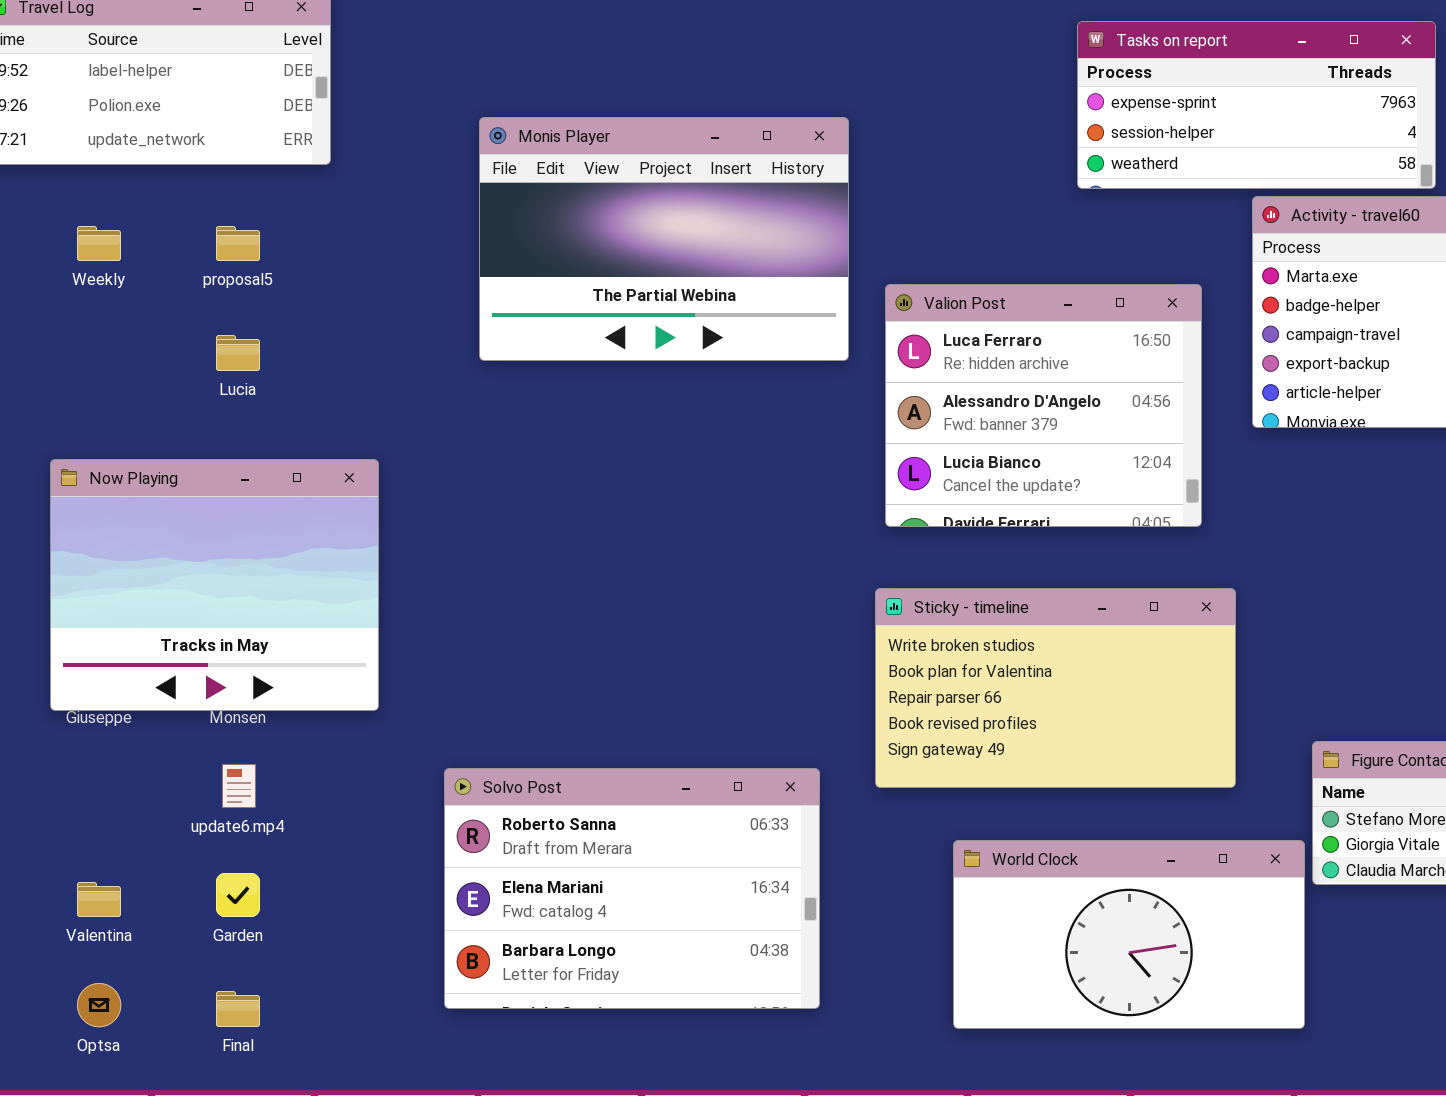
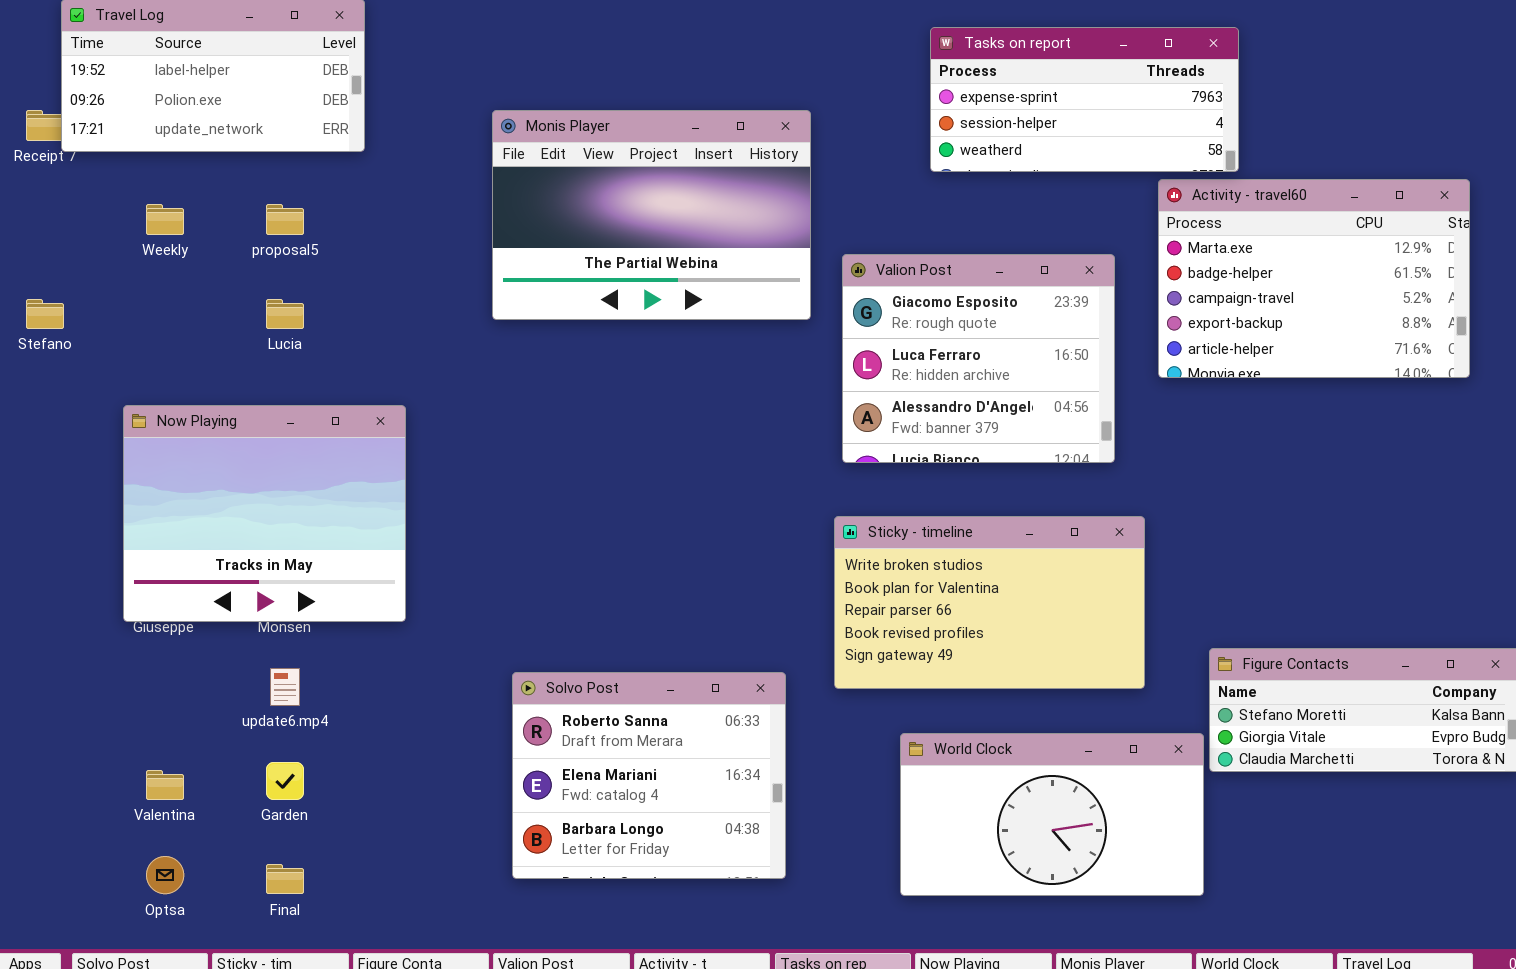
Tasks on report: [1077,21,1436,189] -> [930,27,1239,172], moved
Valion Post: [885,284,1202,527] -> [842,254,1115,463], scrolled up 1 row
Solvo Post: [444,768,820,1009] -> [512,672,786,879], resized

